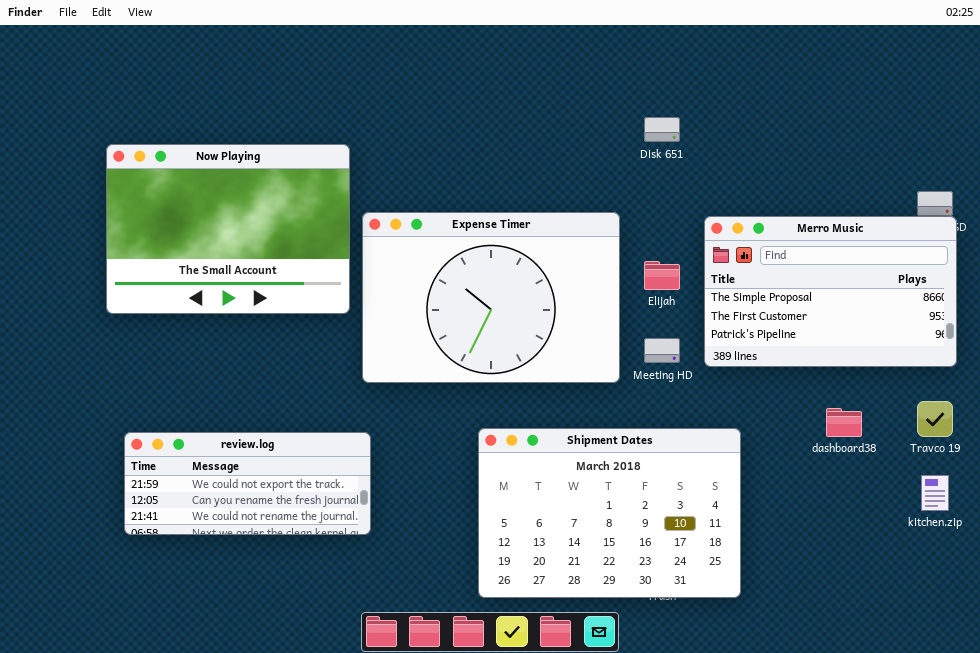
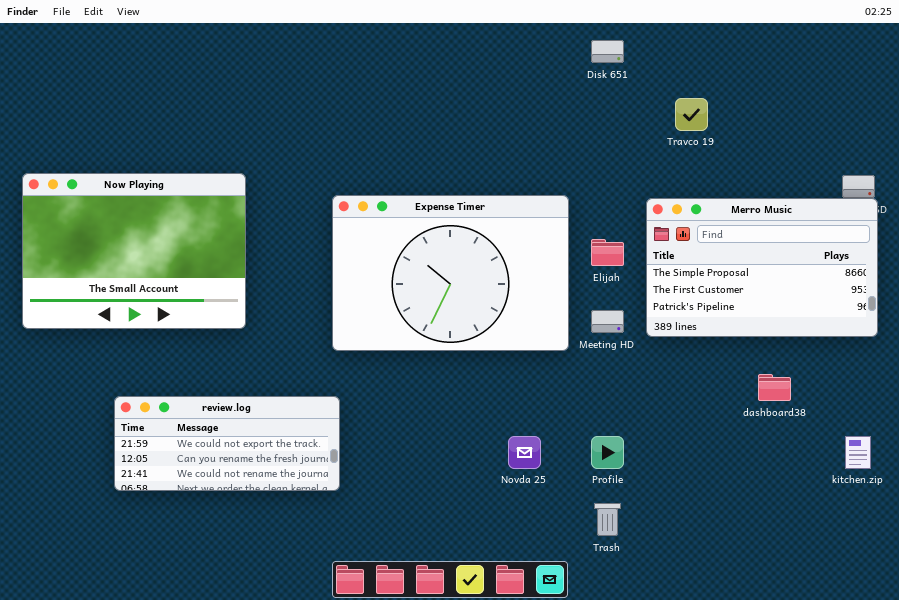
Disk 651: [644,117,680,142] -> [591,40,624,63], moved
Now Playing: [106,144,350,314] -> [22,173,246,329], moved
Travco 19: [917,401,953,437] -> [675,98,708,131], moved
Shipment Dates: [478,428,741,598] -> none, closed

